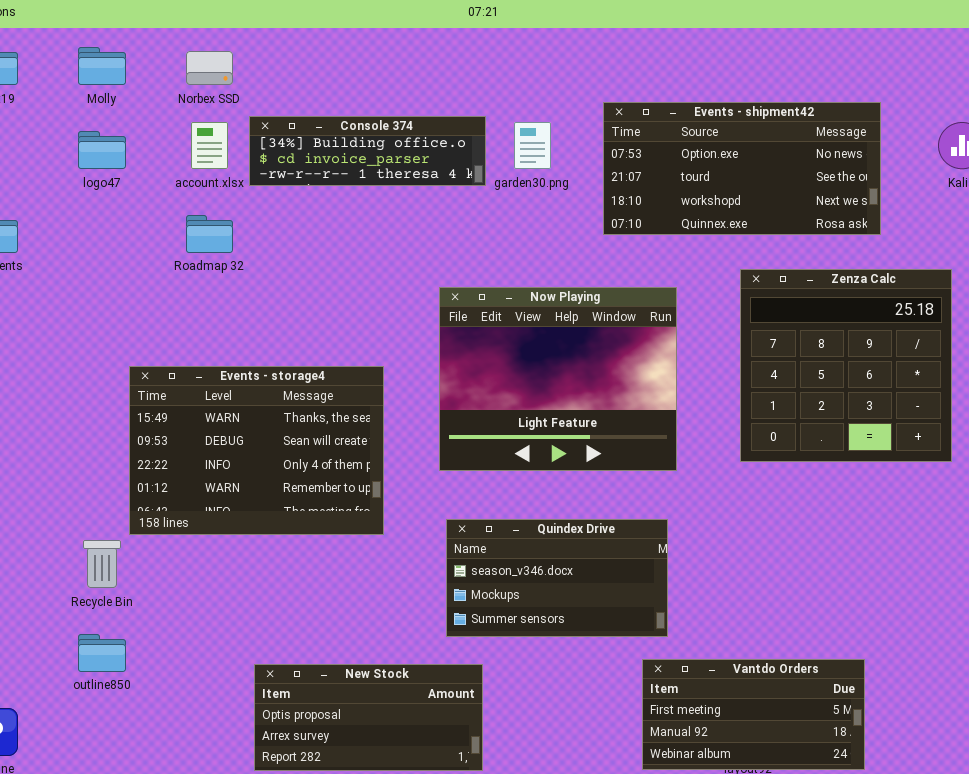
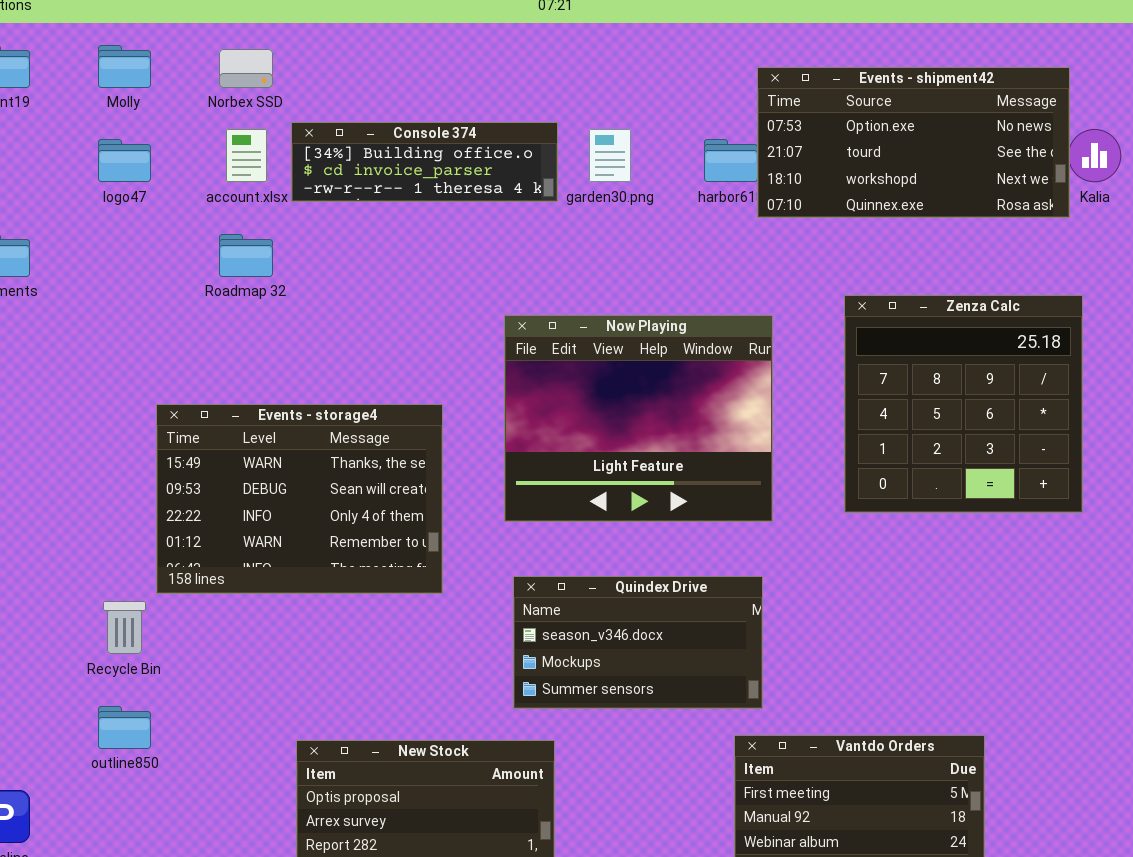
Events - shipment42: [603,102,881,235] -> [757,67,1070,218], moved

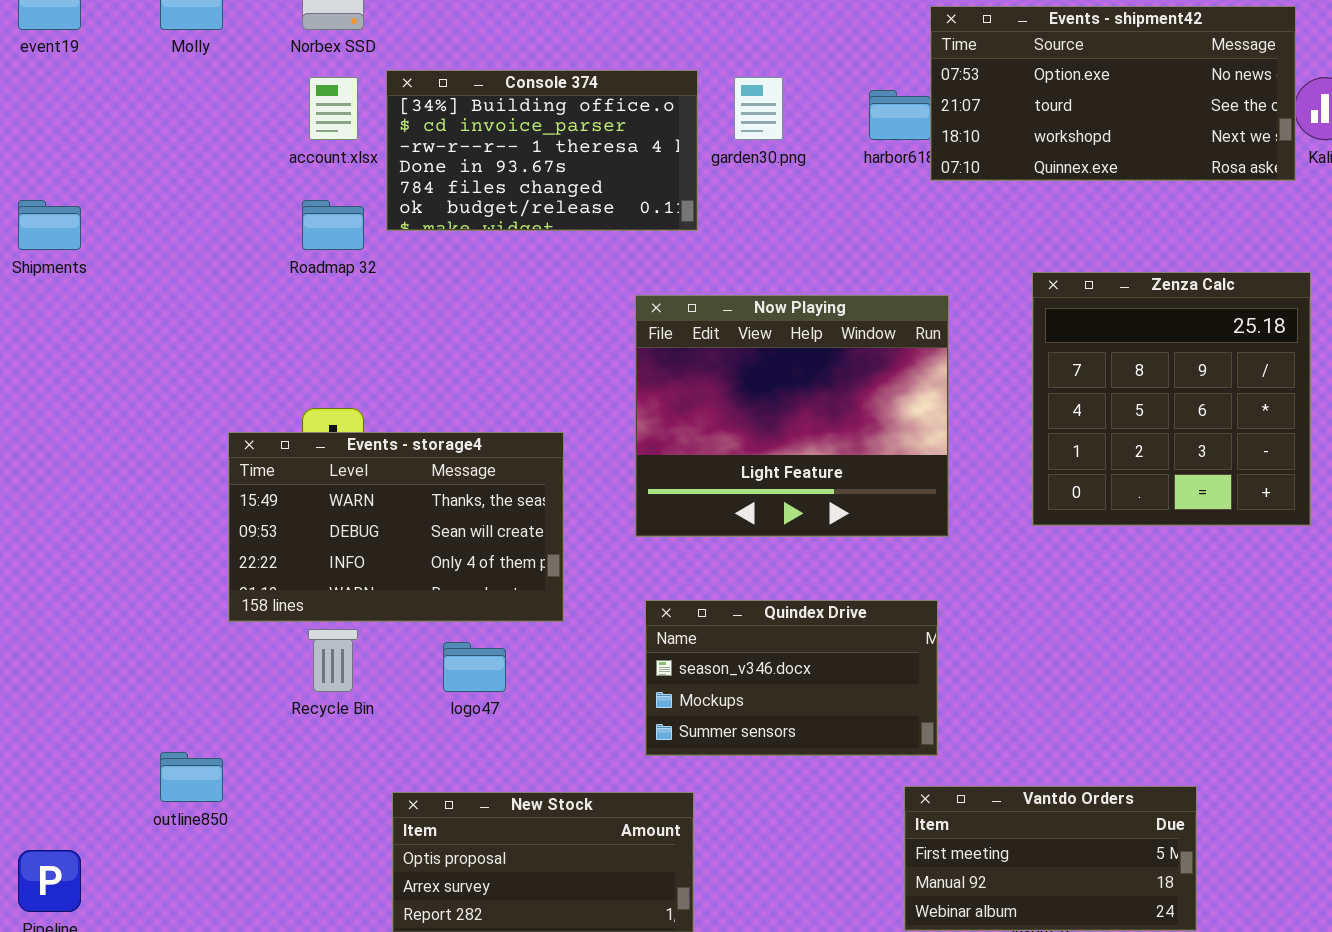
Console 374: [291,122,558,202] -> [386,70,698,231], resized
logo47: [98,139,151,182] -> [443,642,506,692], moved
Events - storage4: [156,404,443,594] -> [228,432,564,622], resized
Recycle Bin: [103,601,146,654] -> [308,629,358,692], moved

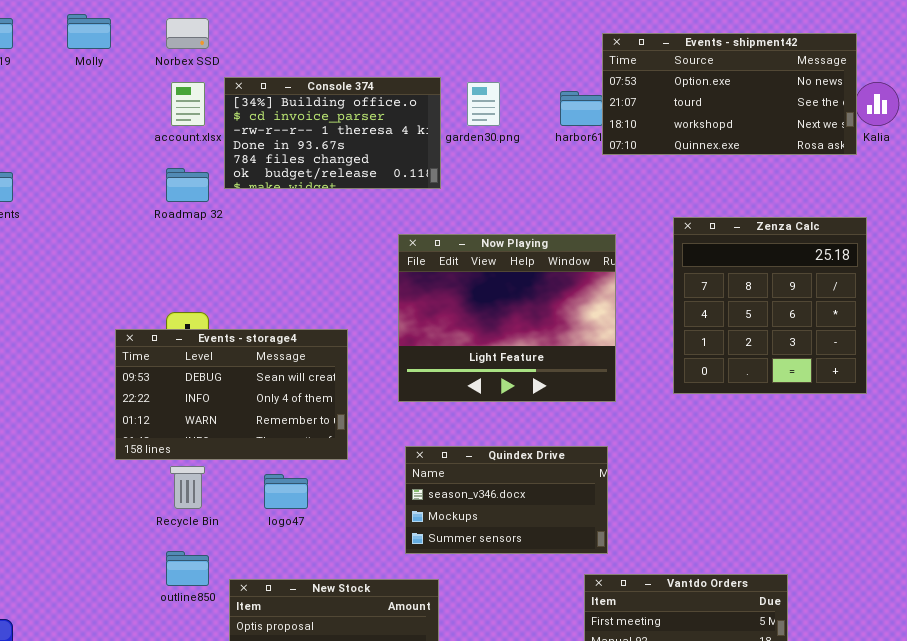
Events - storage4: [228,432,564,622] -> [115,329,348,460], scrolled down 1 row
outline850: [160,752,223,802] -> [166,551,209,586], moved

